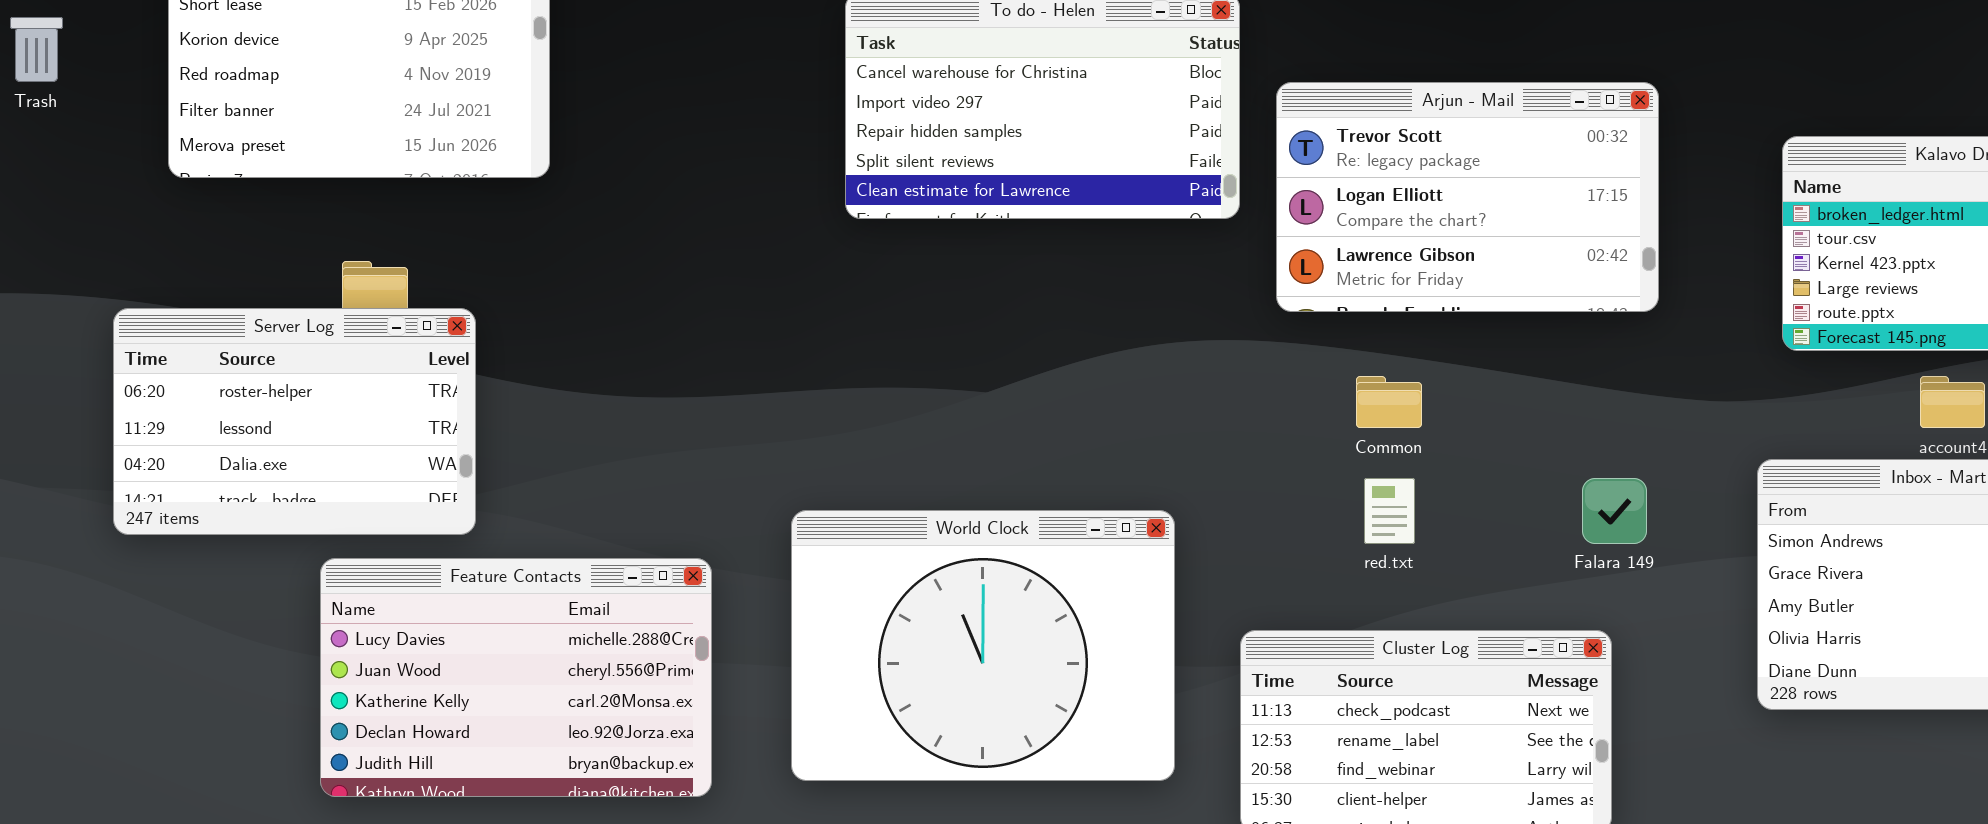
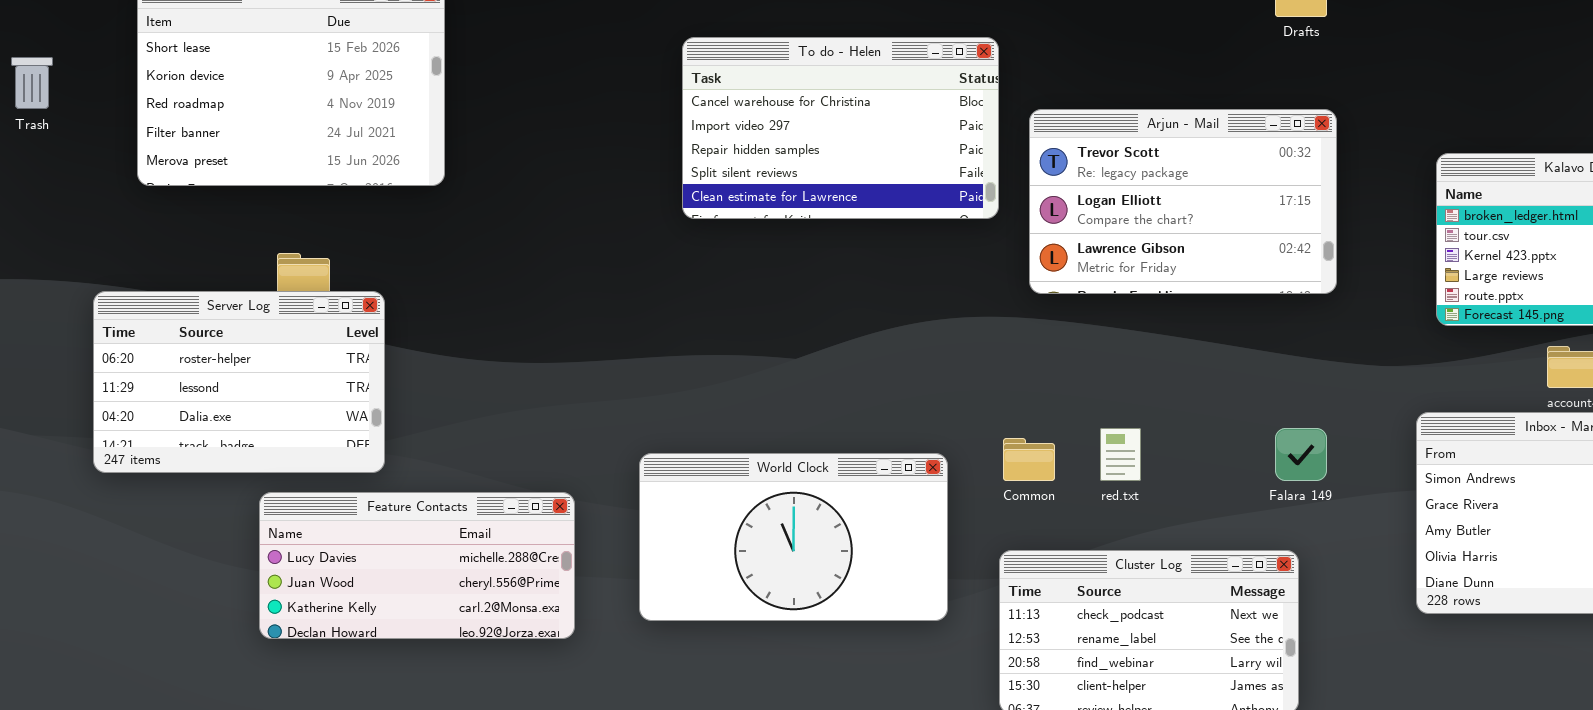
Common: [1356,376,1422,428] -> [1003,438,1055,481], moved
World Clock: [791,510,1175,781] -> [639,453,948,621], resized
Feature Contacts: [320,558,712,797] -> [259,492,575,639], resized

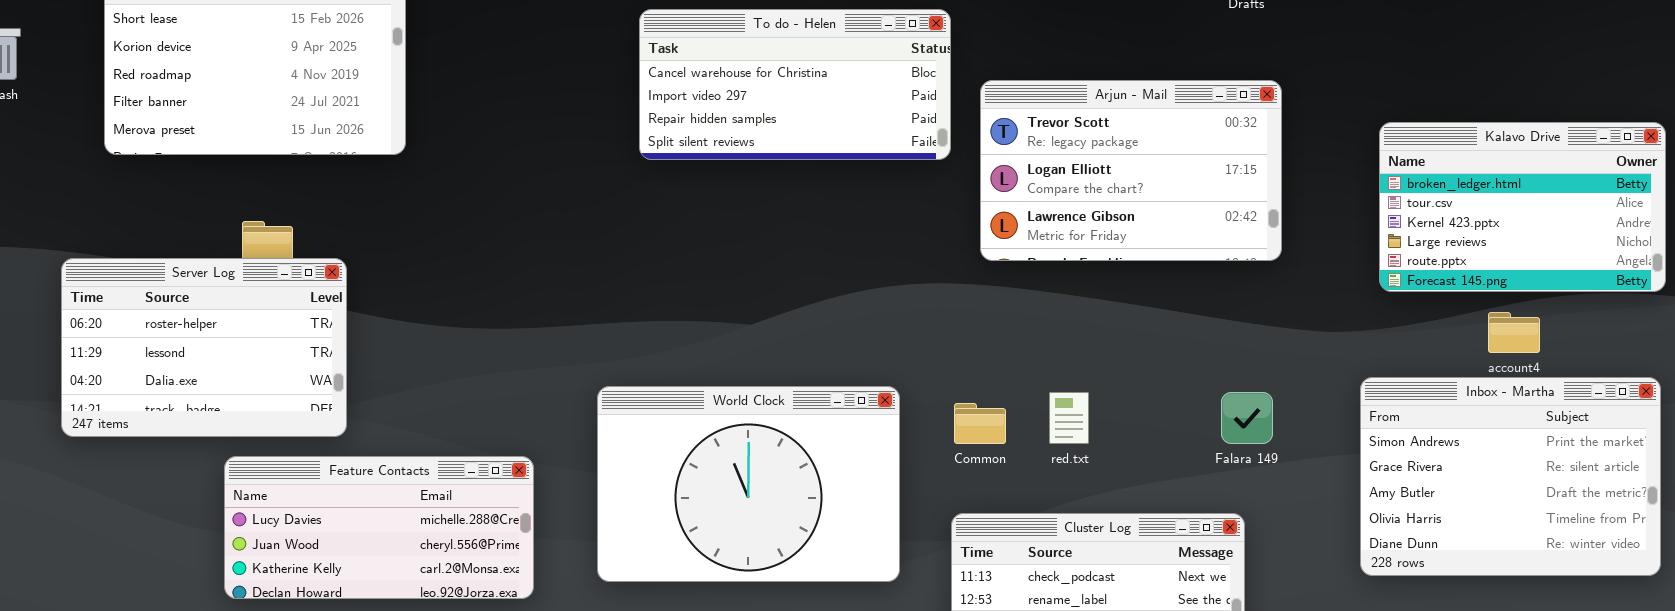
To do - Helen: [682,37,999,219] -> [639,9,951,160], resized
World Clock: [639,453,948,621] -> [597,386,900,582], resized

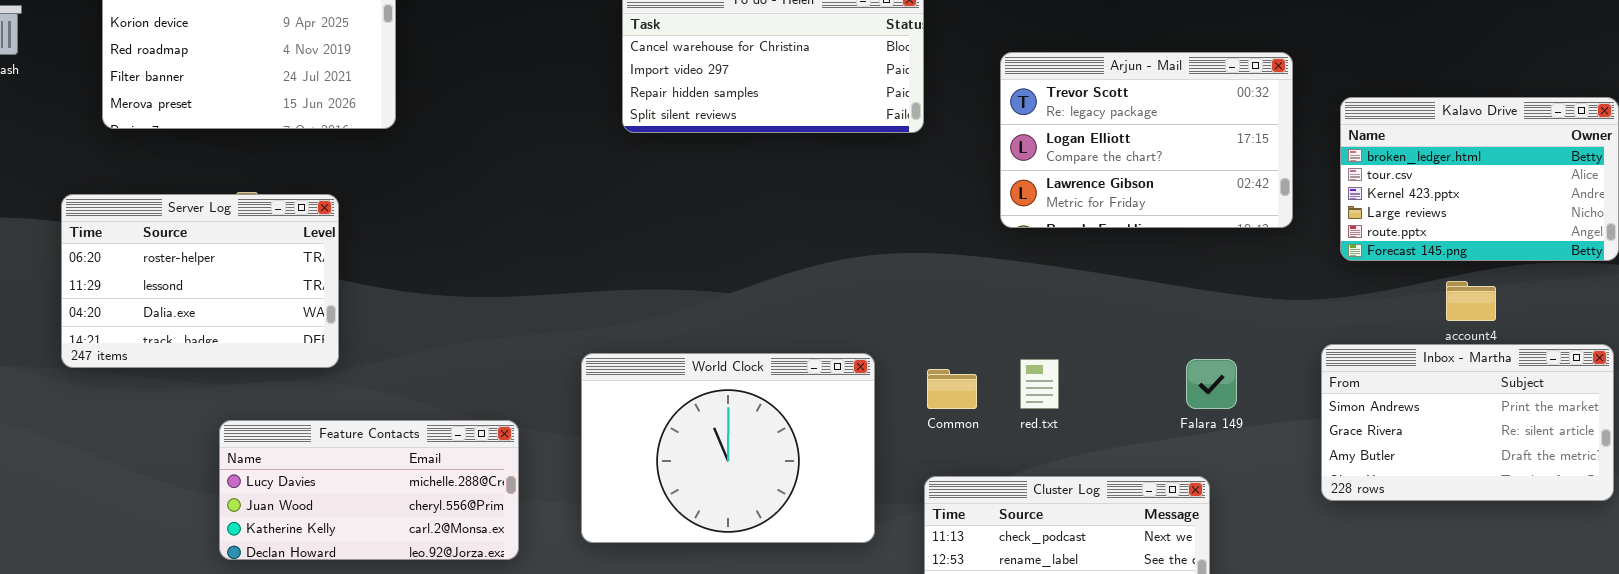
Arjun - Mail: [980,80,1282,261] -> [1000,52,1293,228], moved
Server Log: [61,258,347,437] -> [61,194,339,368], moved
Inbox - Martha: [1360,377,1661,576] -> [1321,344,1614,501], resized

